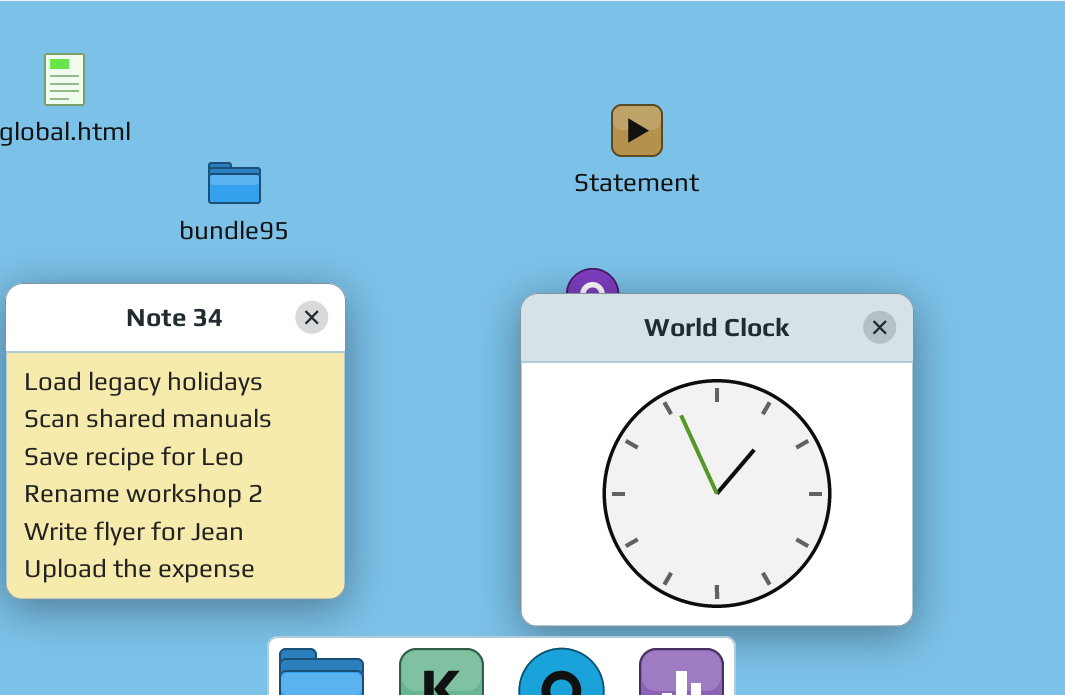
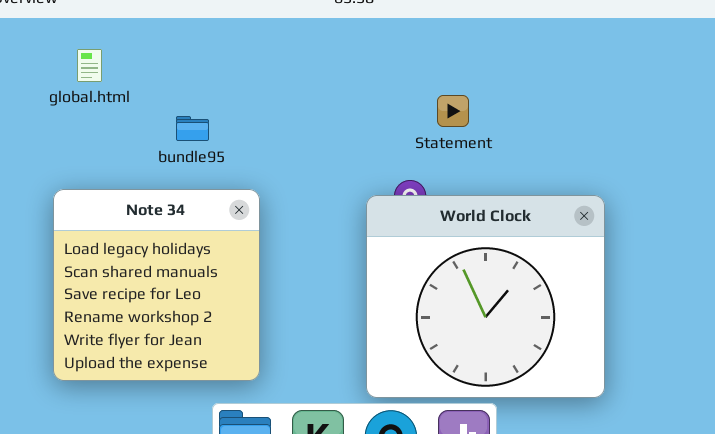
Statement: [611,104,663,157] -> [437,95,469,127], moved

